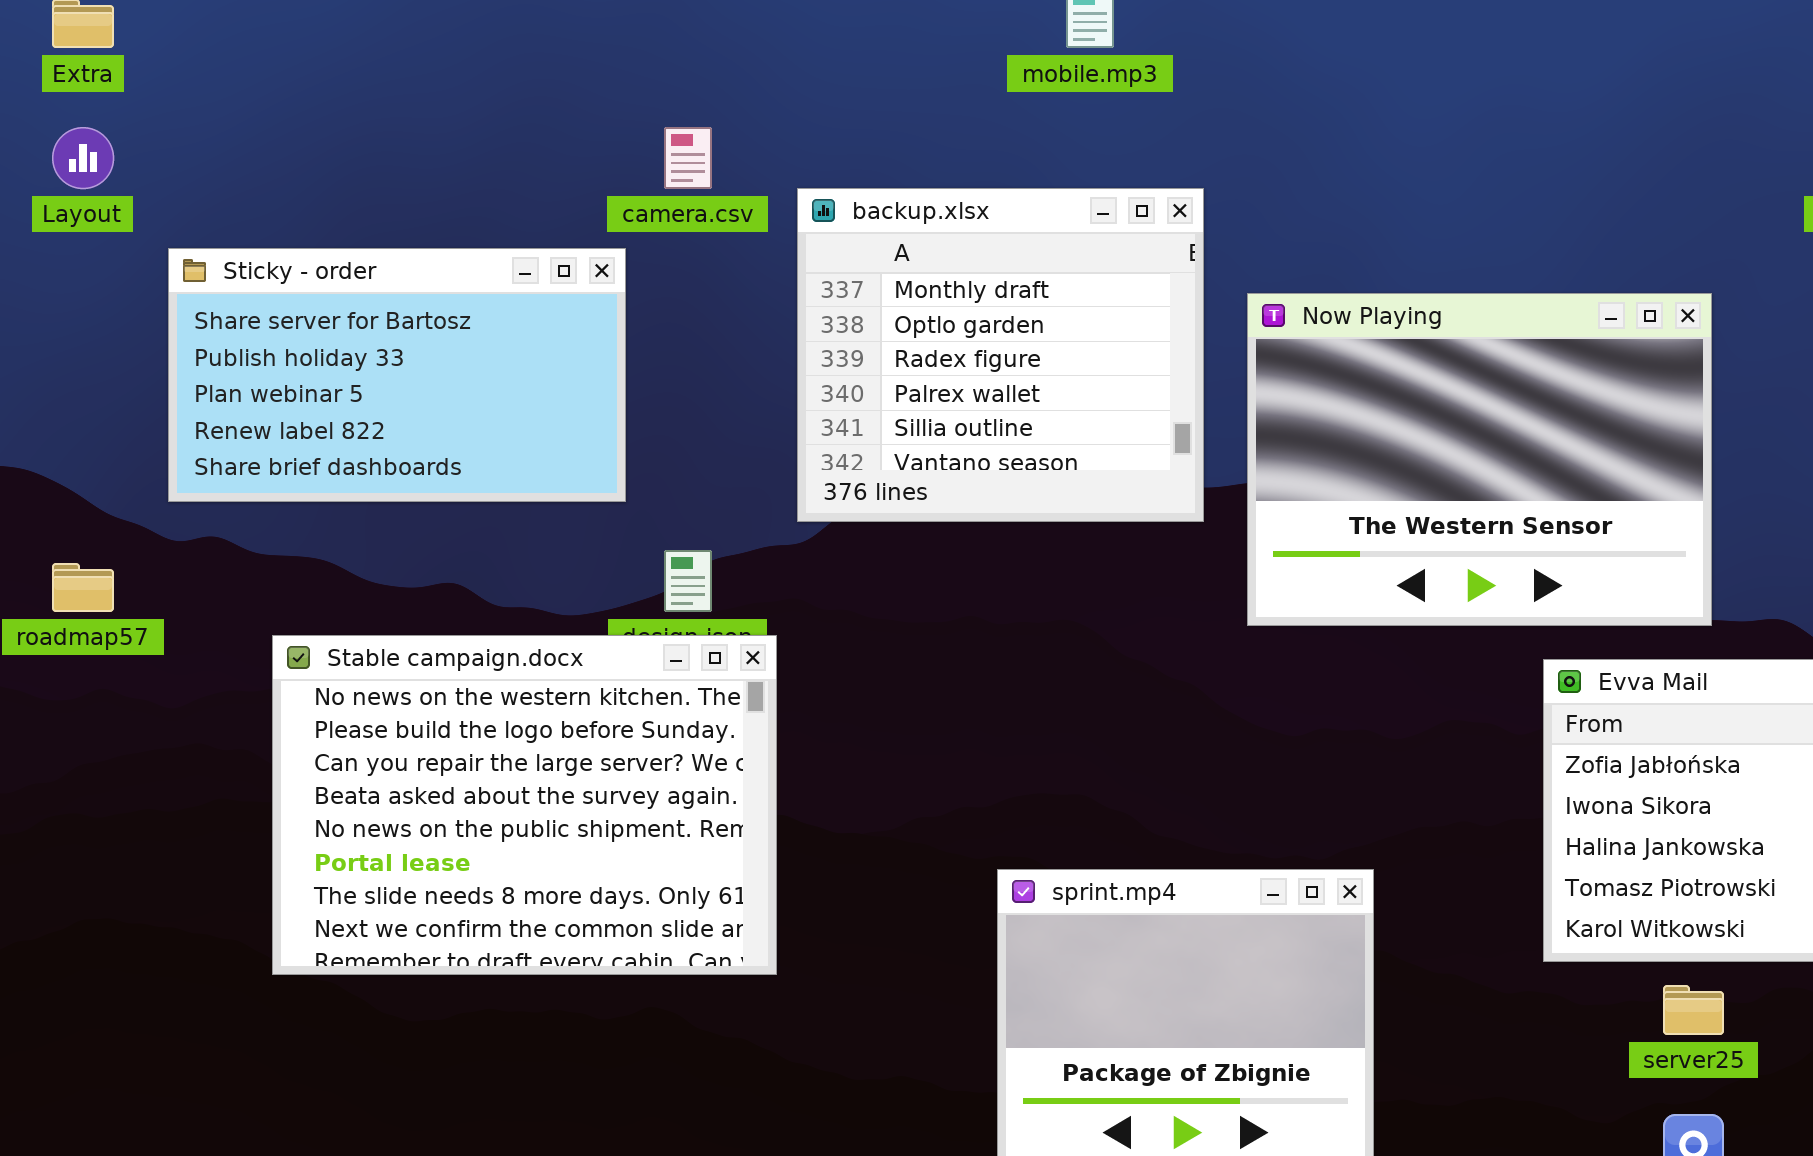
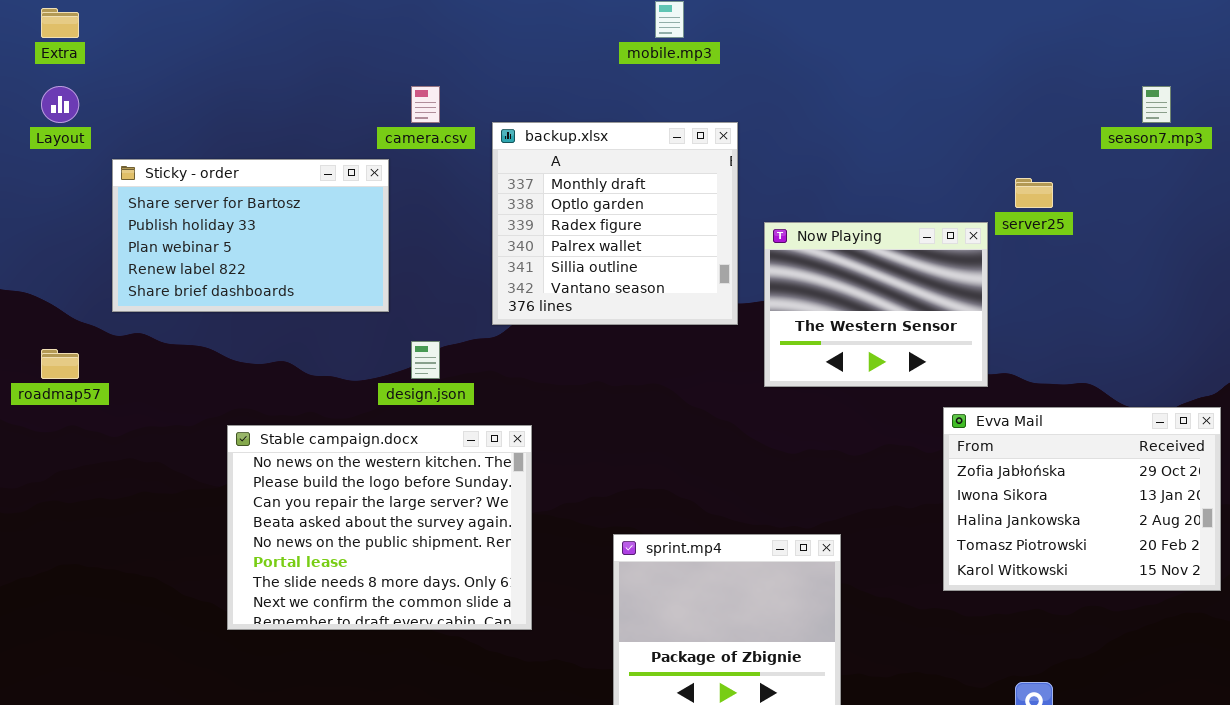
Now Playing: [1247,293,1712,626] -> [764,222,988,387], resized
Stable campaign.docx: [272,635,777,975] -> [227,425,532,630], moved
server25: [1663,985,1724,1035] -> [1015,178,1053,208], moved

